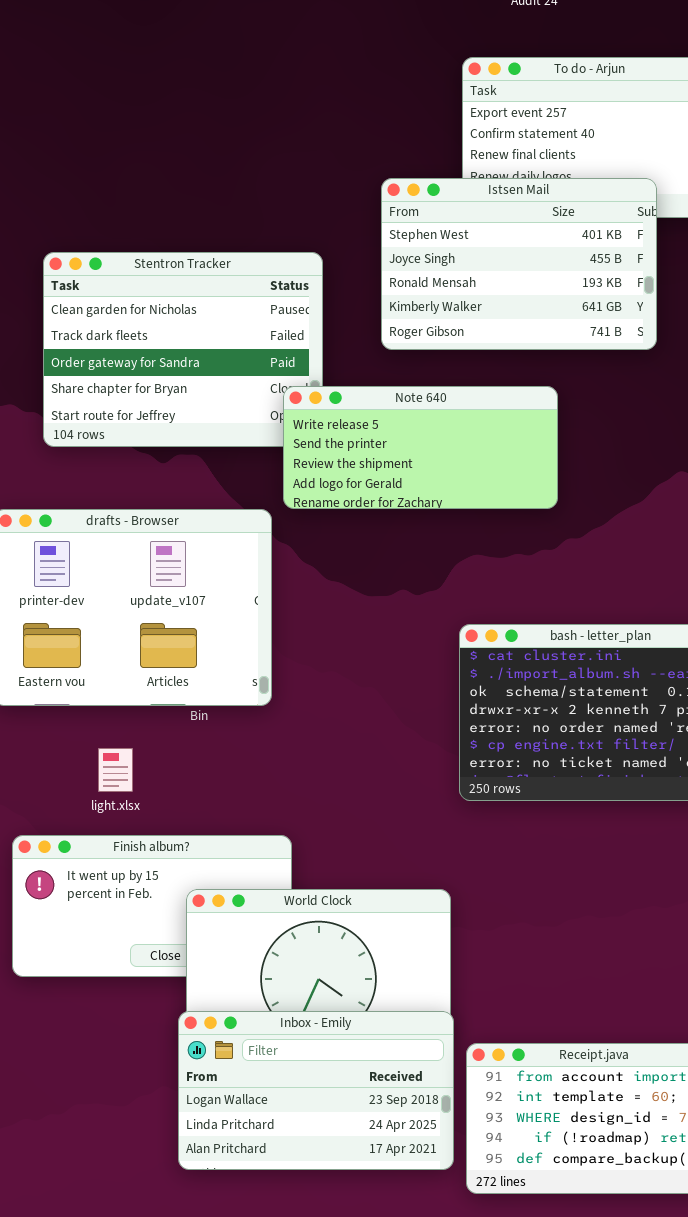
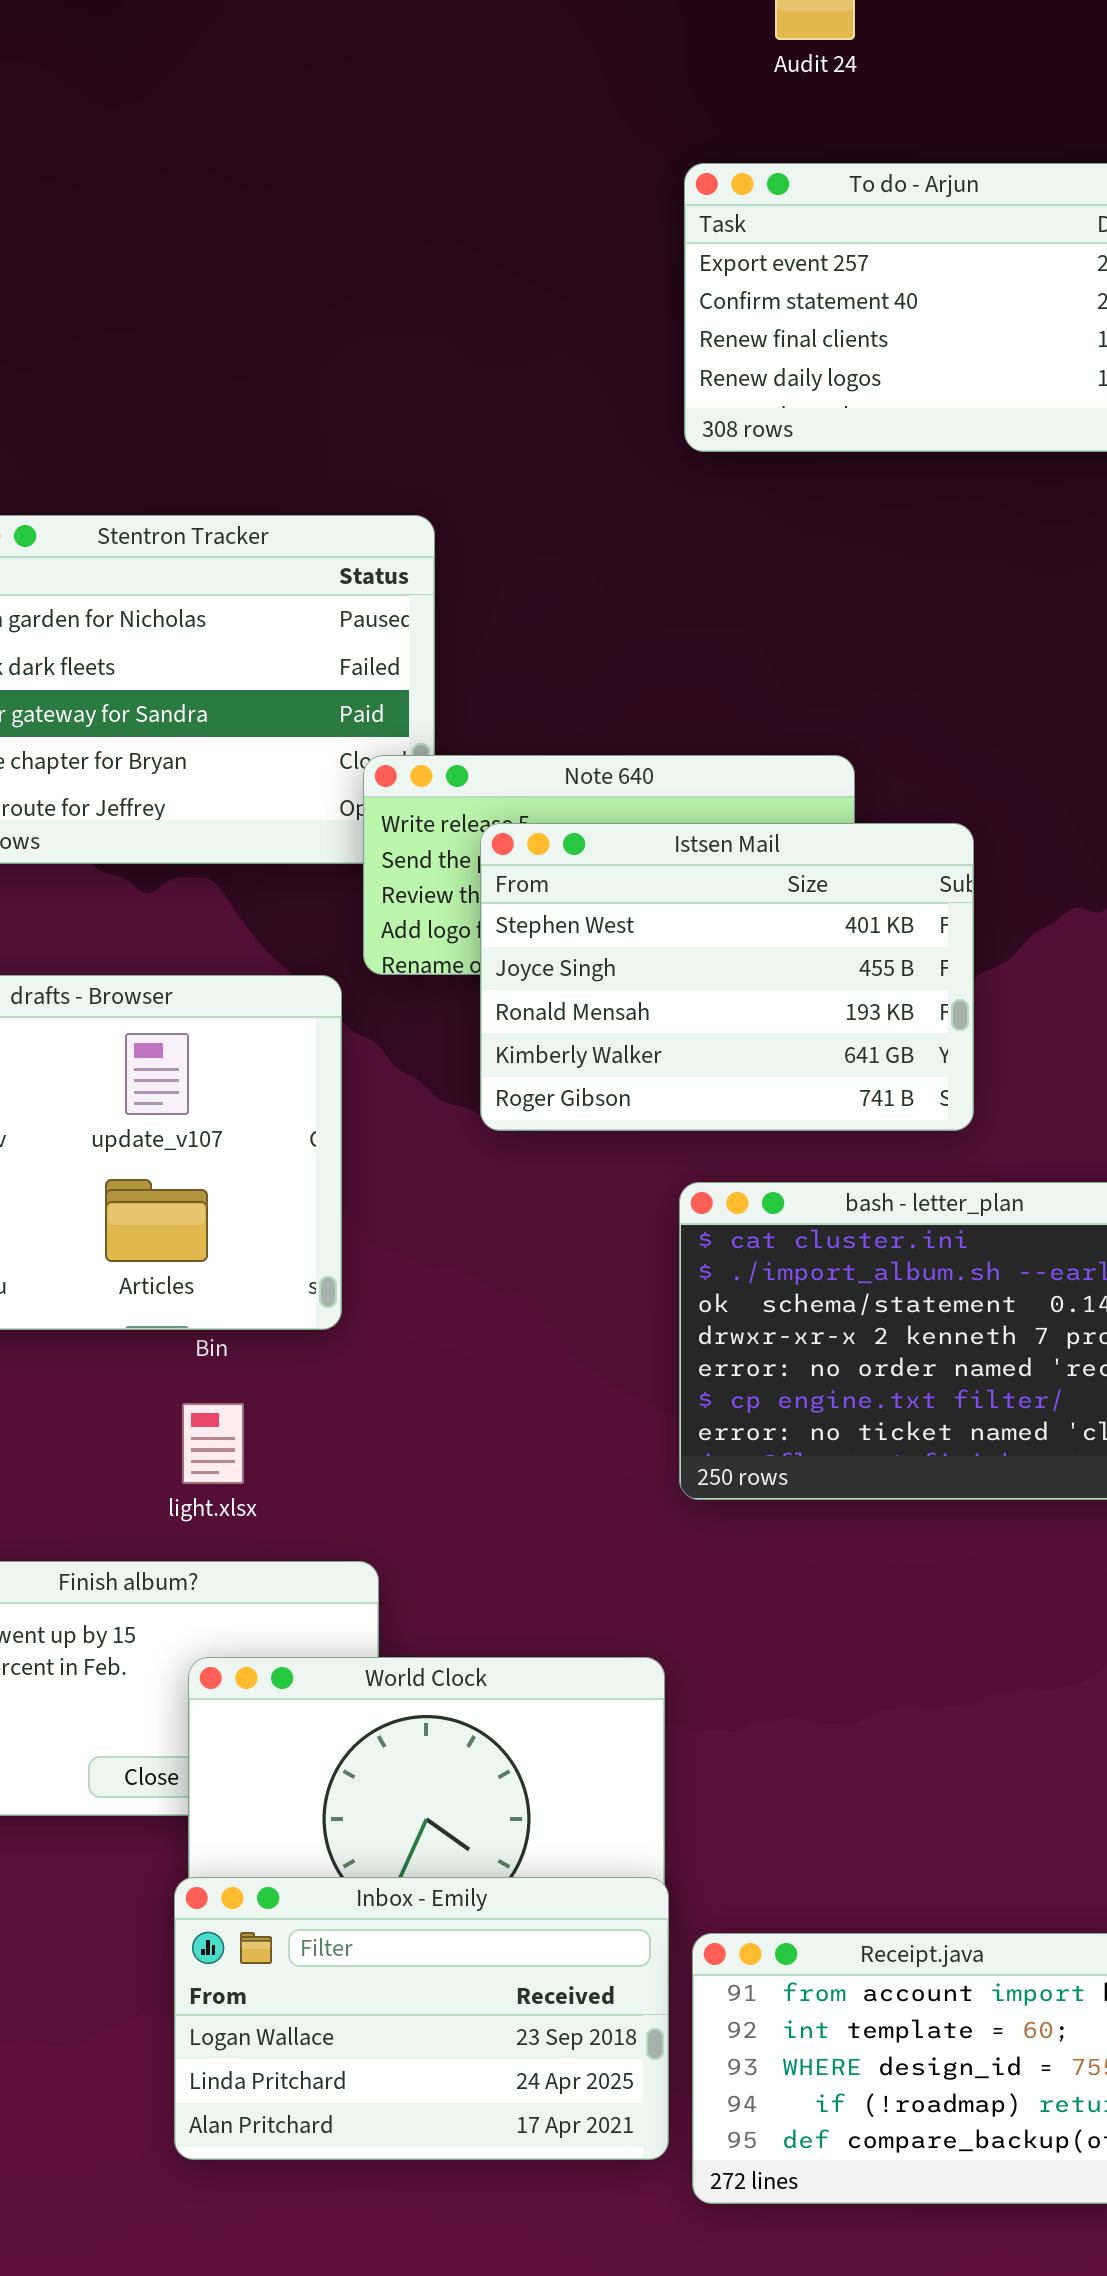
Istsen Mail: [381,178,657,350] -> [480,823,974,1131], moved
light.xlsx: [98,748,133,792] -> [182,1403,244,1484], moved

